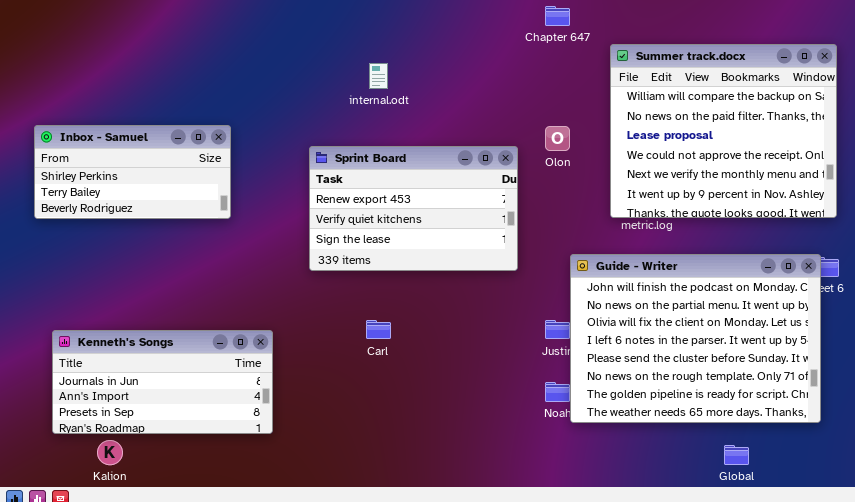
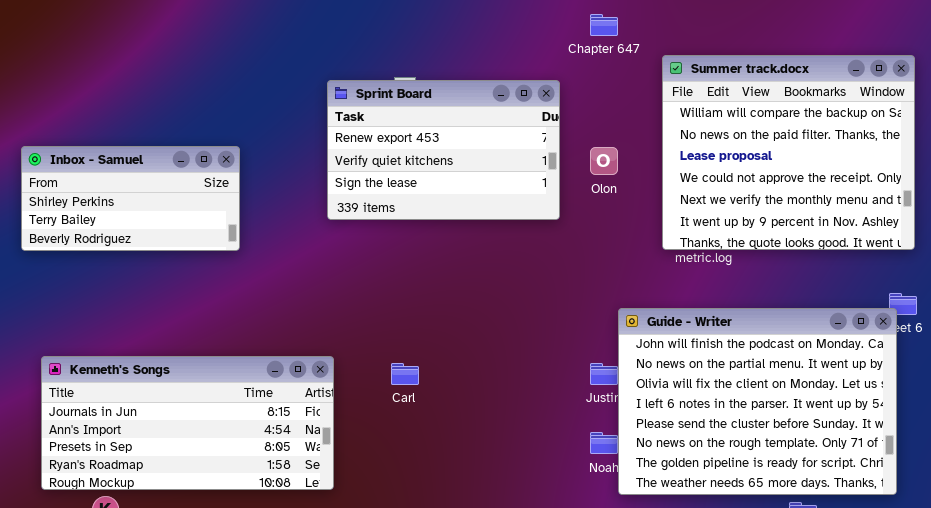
Sprint Board: [309,146,518,271] -> [327,80,560,220], moved
Guide - Writer: [570,254,821,423] -> [618,308,897,495], moved
Kenneth's Songs: [52,330,273,434] -> [41,356,334,490], resized

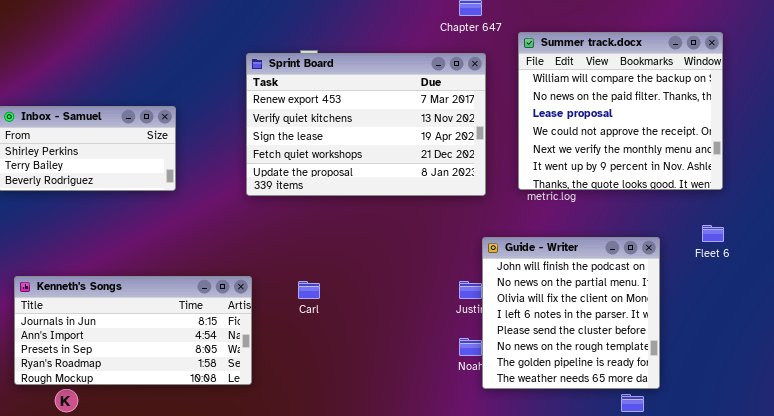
Sprint Board: [327,80,560,220] -> [246,53,486,196], resized
Guide - Writer: [618,308,897,495] -> [482,237,660,389], resized

